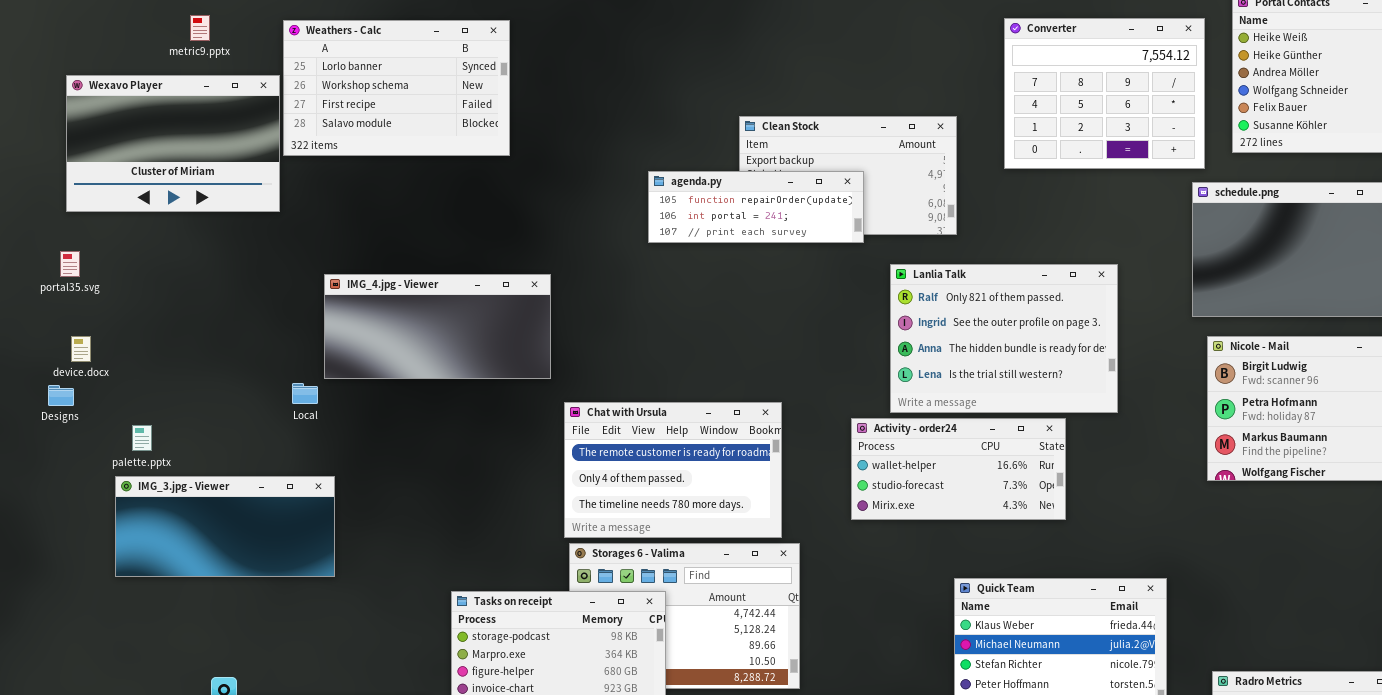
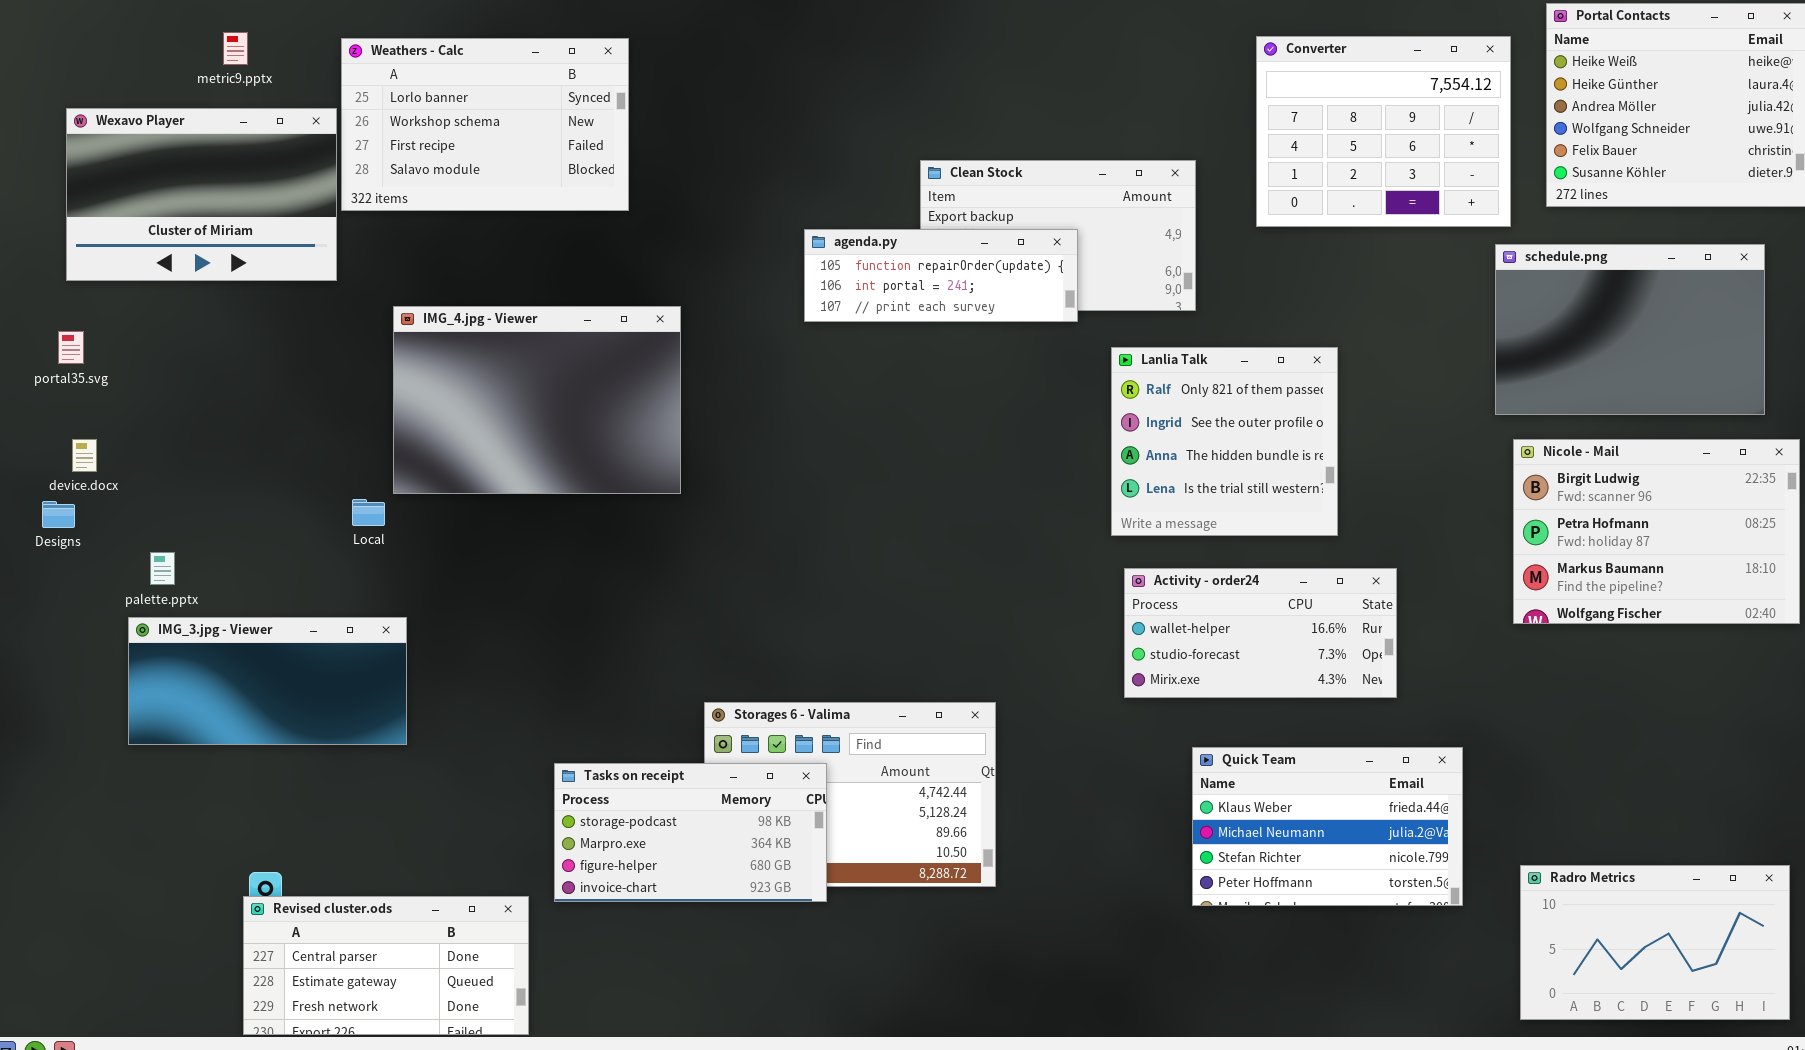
Lanlia Talk: [890,264,1118,413] -> [1111,347,1338,536], resized
IMG_4.jpg - Viewer: [324,274,551,379] -> [393,306,681,494], resized
Chat with Ursula: [564,402,782,538] -> none, closed
Activity - order24: [851,418,1066,520] -> [1124,568,1397,698], moved

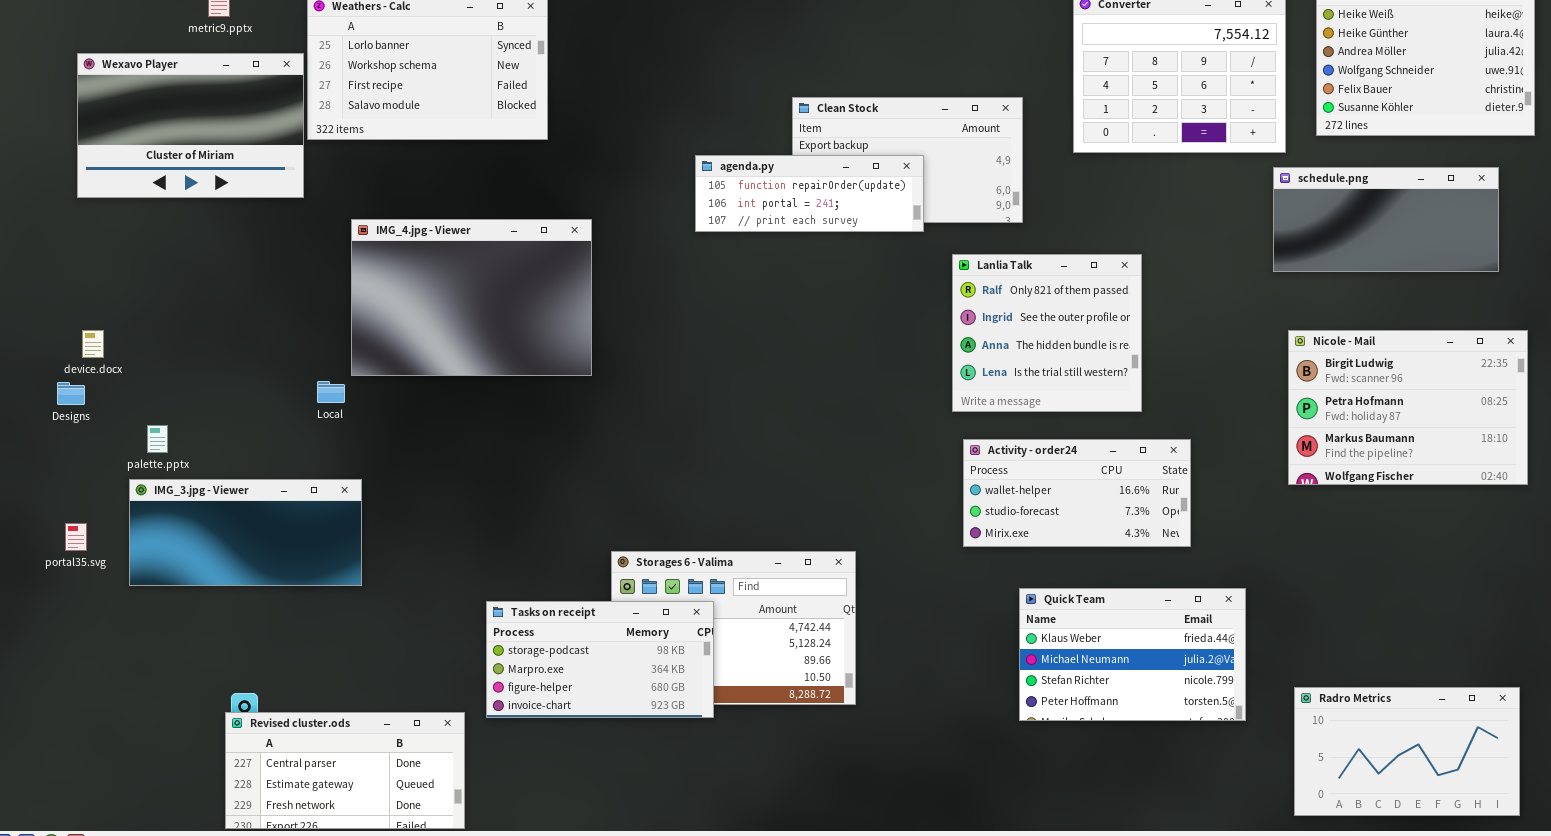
schedule.png: [1495,244,1765,415] -> [1273,167,1499,272], resized
portal35.svg: [58,331,84,364] -> [65,523,87,551], moved

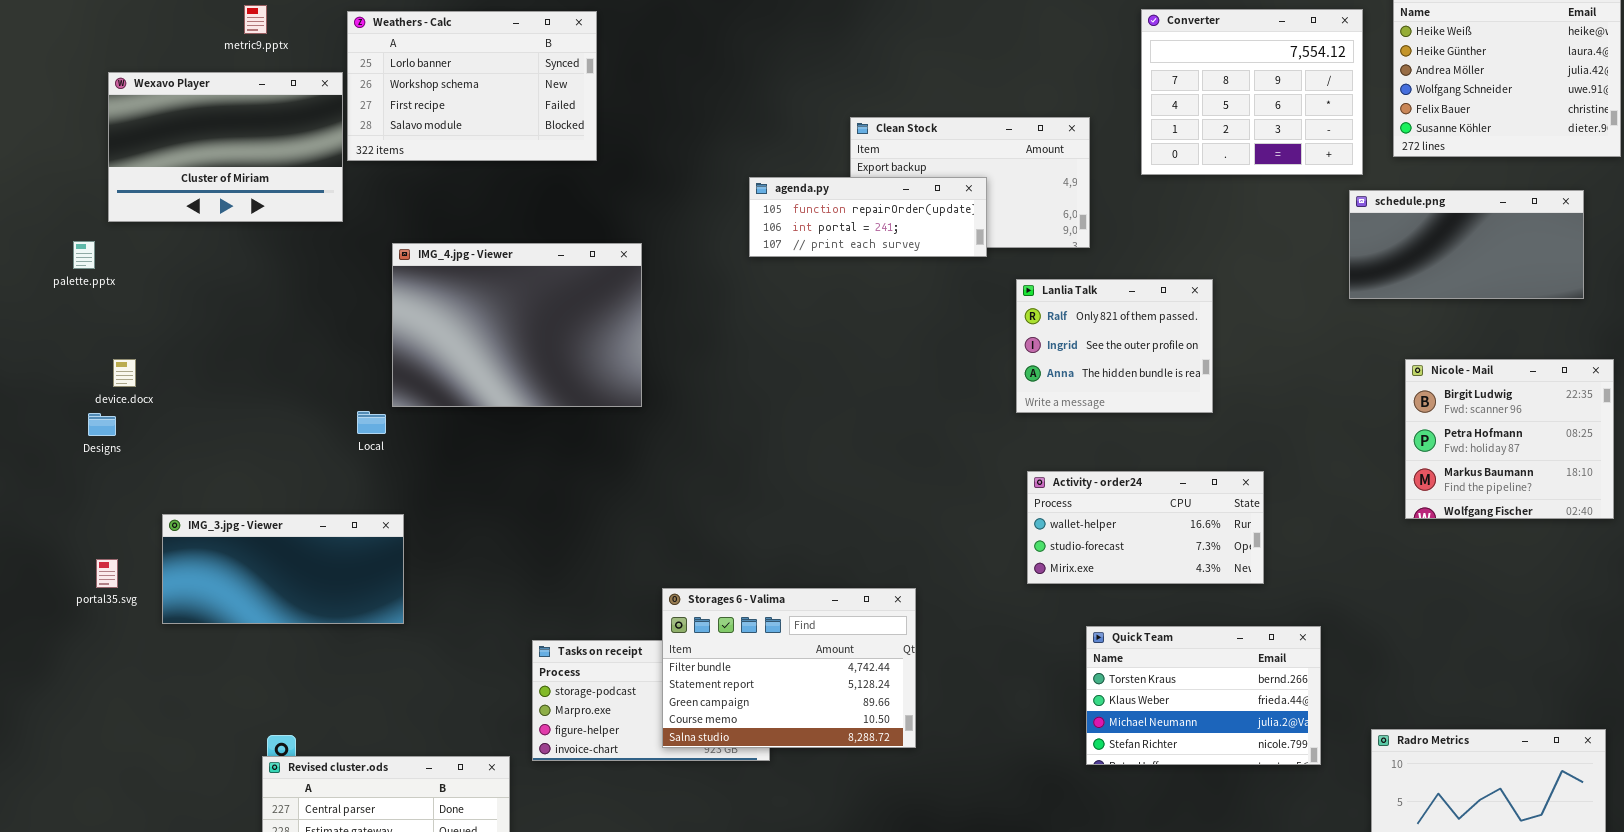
Lanlia Talk: [952,254,1142,412] -> [1016,279,1213,413], resized
Nicole - Mail: [1288,330,1528,485] -> [1405,359,1614,519], resized
palette.pptx: [147,425,168,453] -> [73,241,95,269], moved
Storages 6 - Valima: [611,551,856,705] -> [662,588,916,748], raised
Quick Team: [1019,588,1246,721] -> [1086,626,1321,765], scrolled up 1 row

